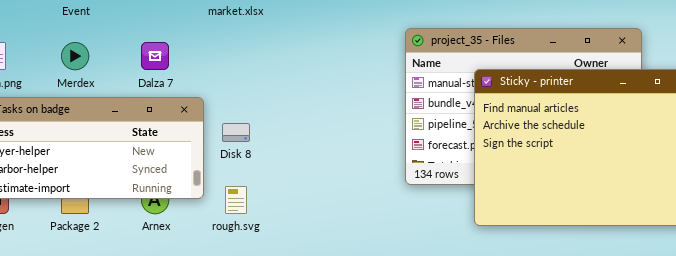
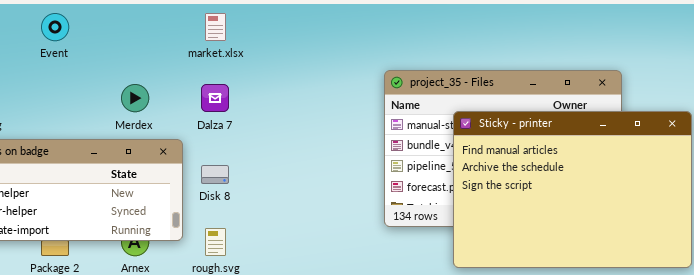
Merdex: [61,42,89,70] -> [121,84,149,112], moved
Dalza 7: [141,42,169,70] -> [201,84,229,112], moved

